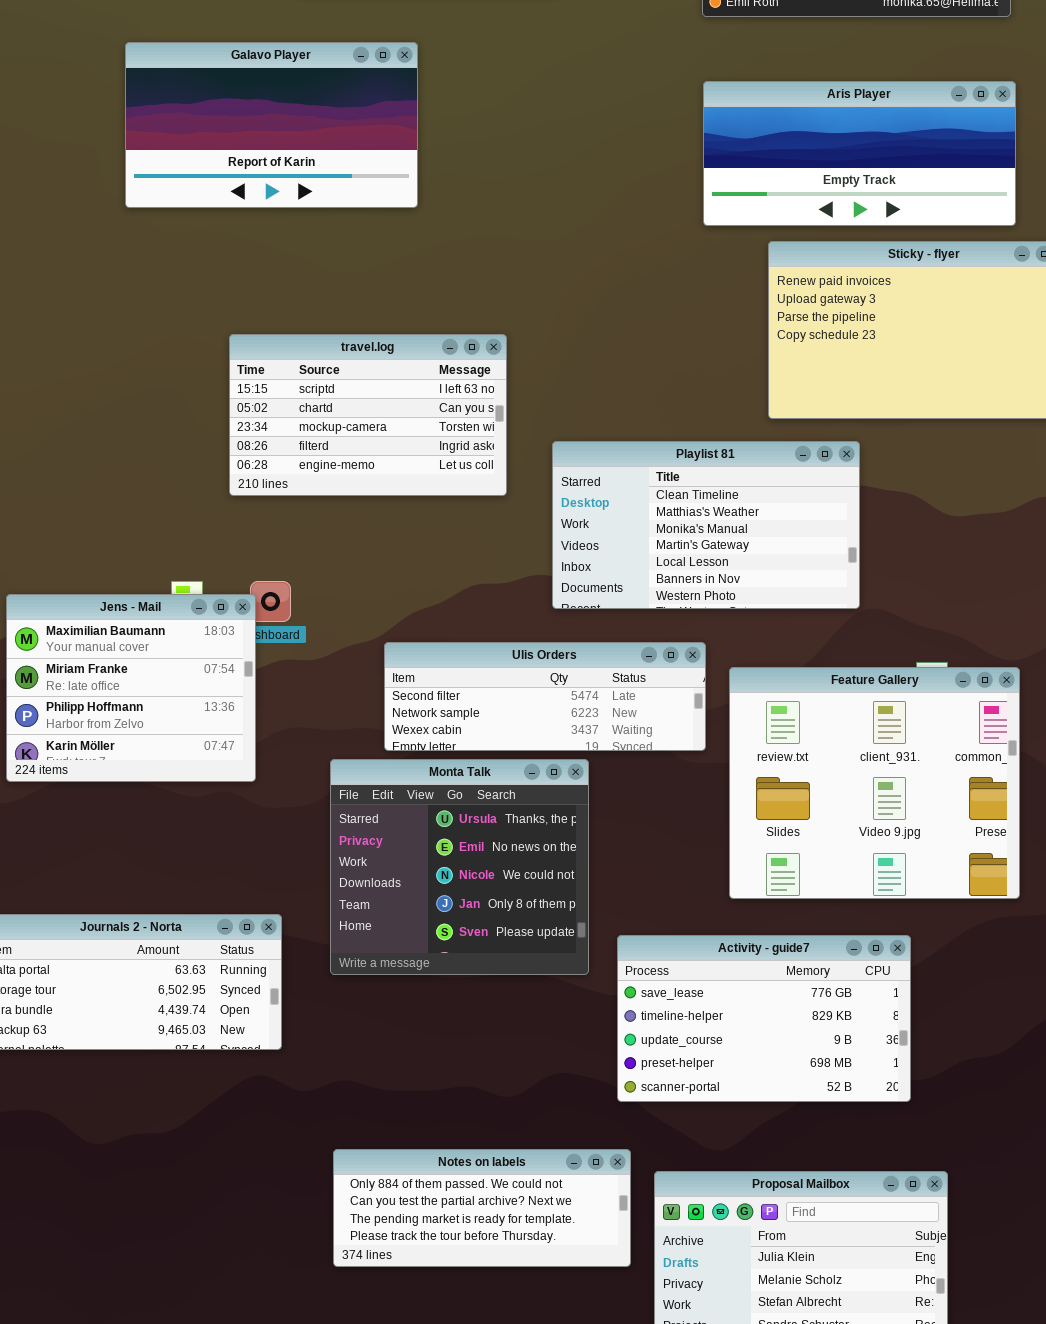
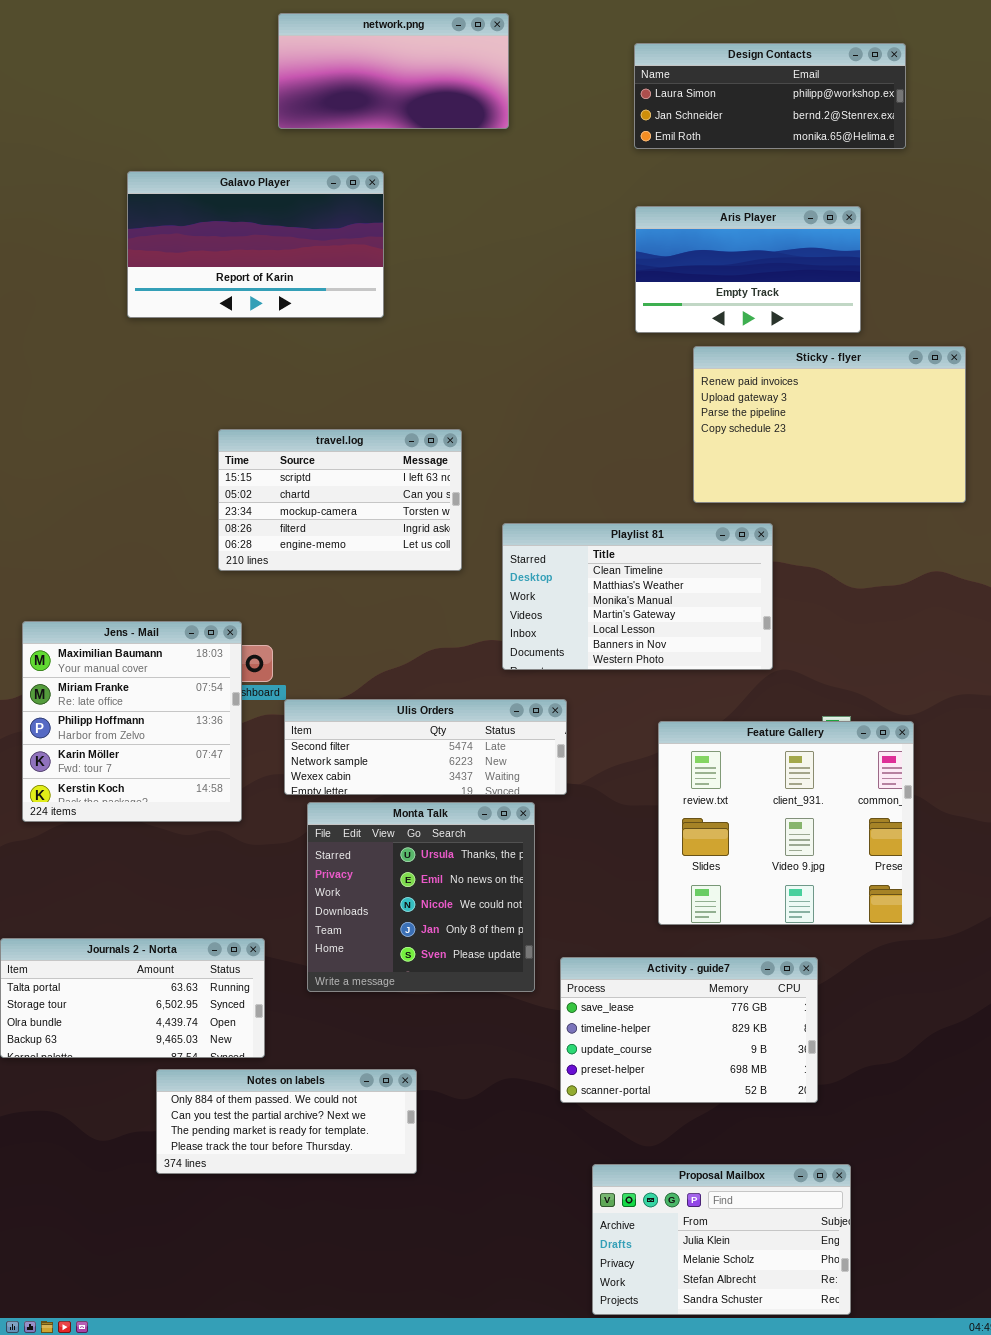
Aris Player: [703,81,1016,226] -> [635,206,861,333], resized
Jens - Mail: [6,594,256,782] -> [22,621,242,822], resized
Ulis Orders: [384,642,706,751] -> [284,699,567,795], moved
Notes on labels: [333,1149,631,1267] -> [156,1069,417,1174], moved

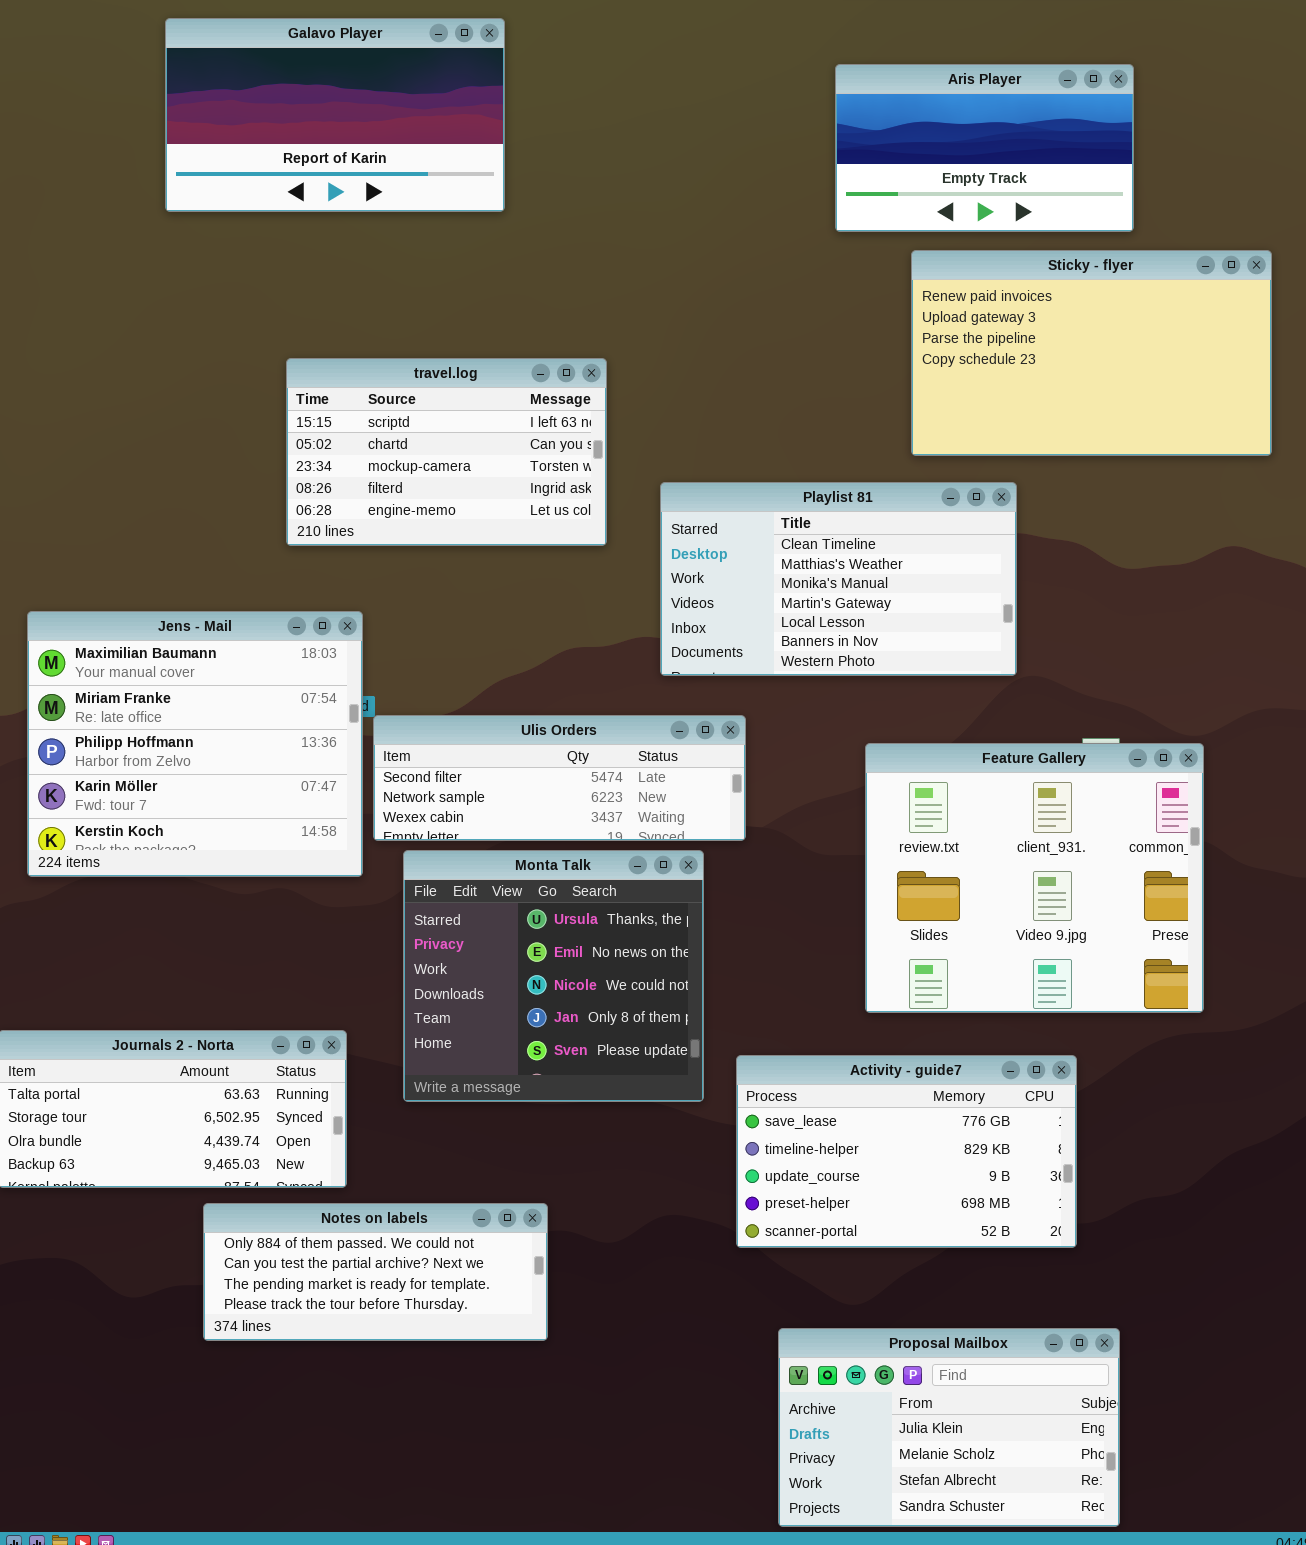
Jens - Mail: [22,621,242,822] -> [27,611,363,877], resized

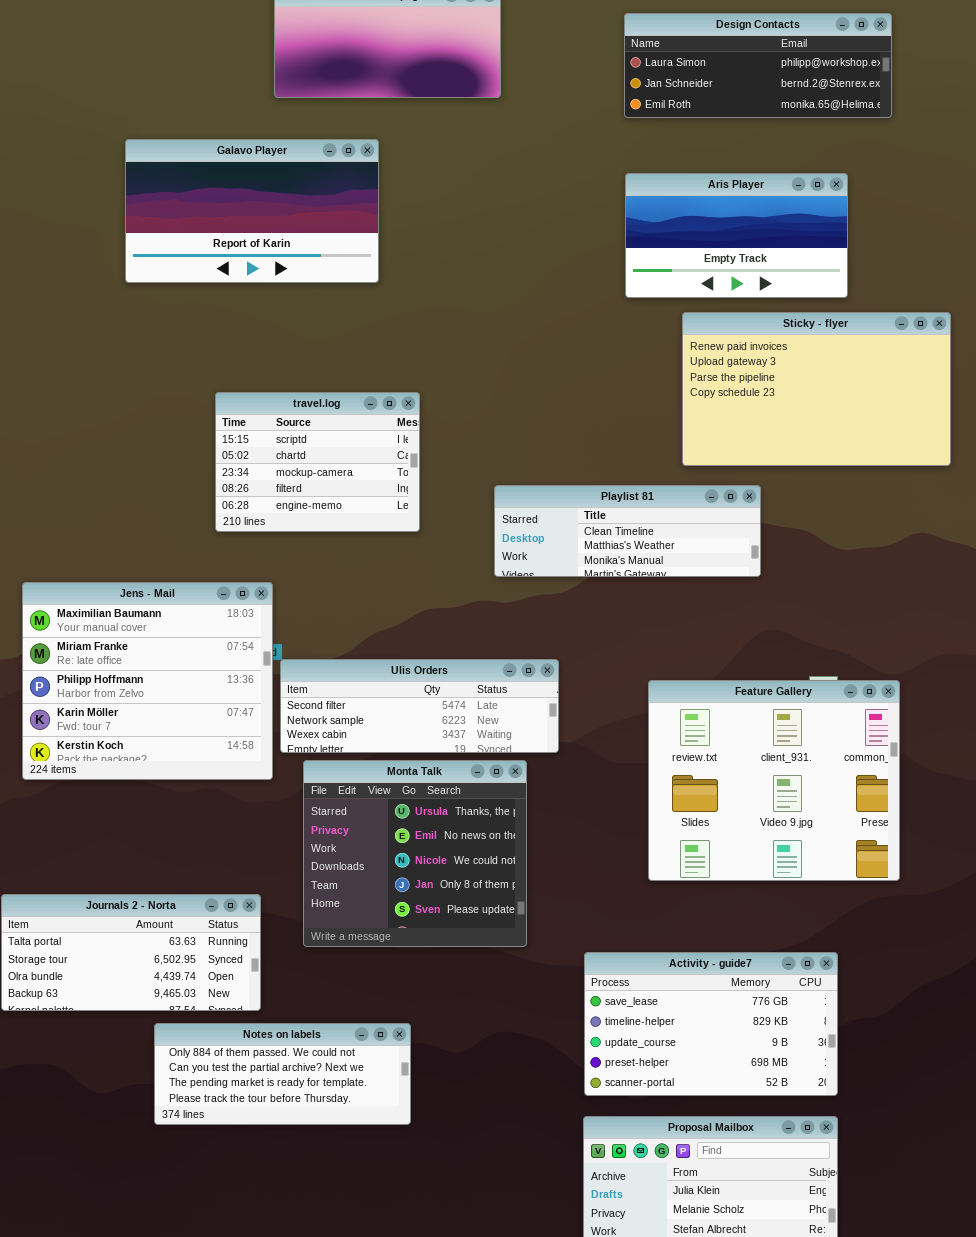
travel.log: [286,358,607,546] -> [215,392,420,532], resized
Playlist 81: [660,482,1017,676] -> [494,485,761,577], resized
Activity - guide7: [736,1055,1077,1248] -> [584,952,838,1096], moved

